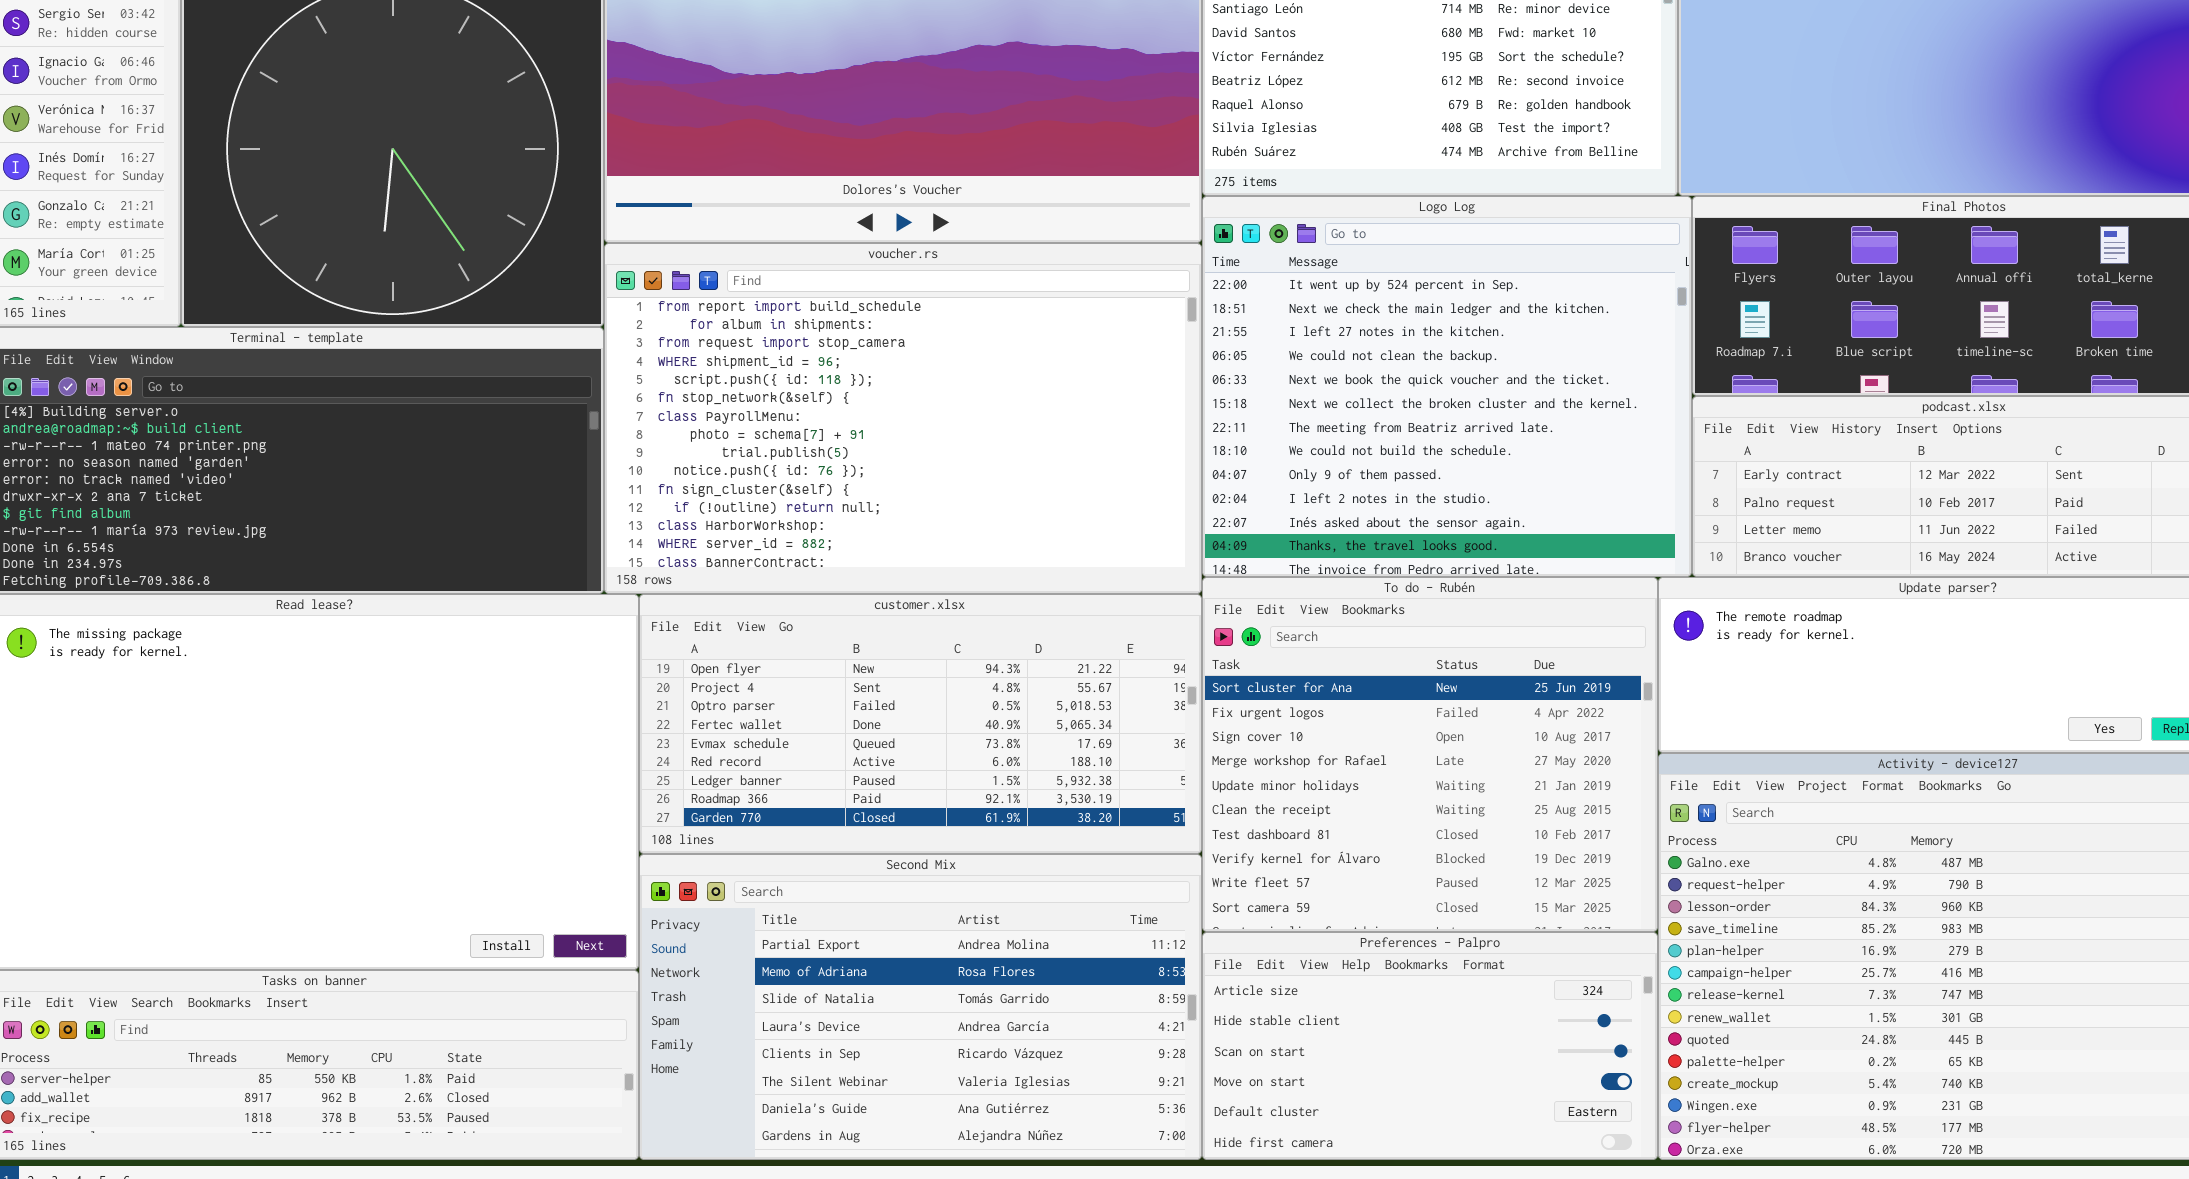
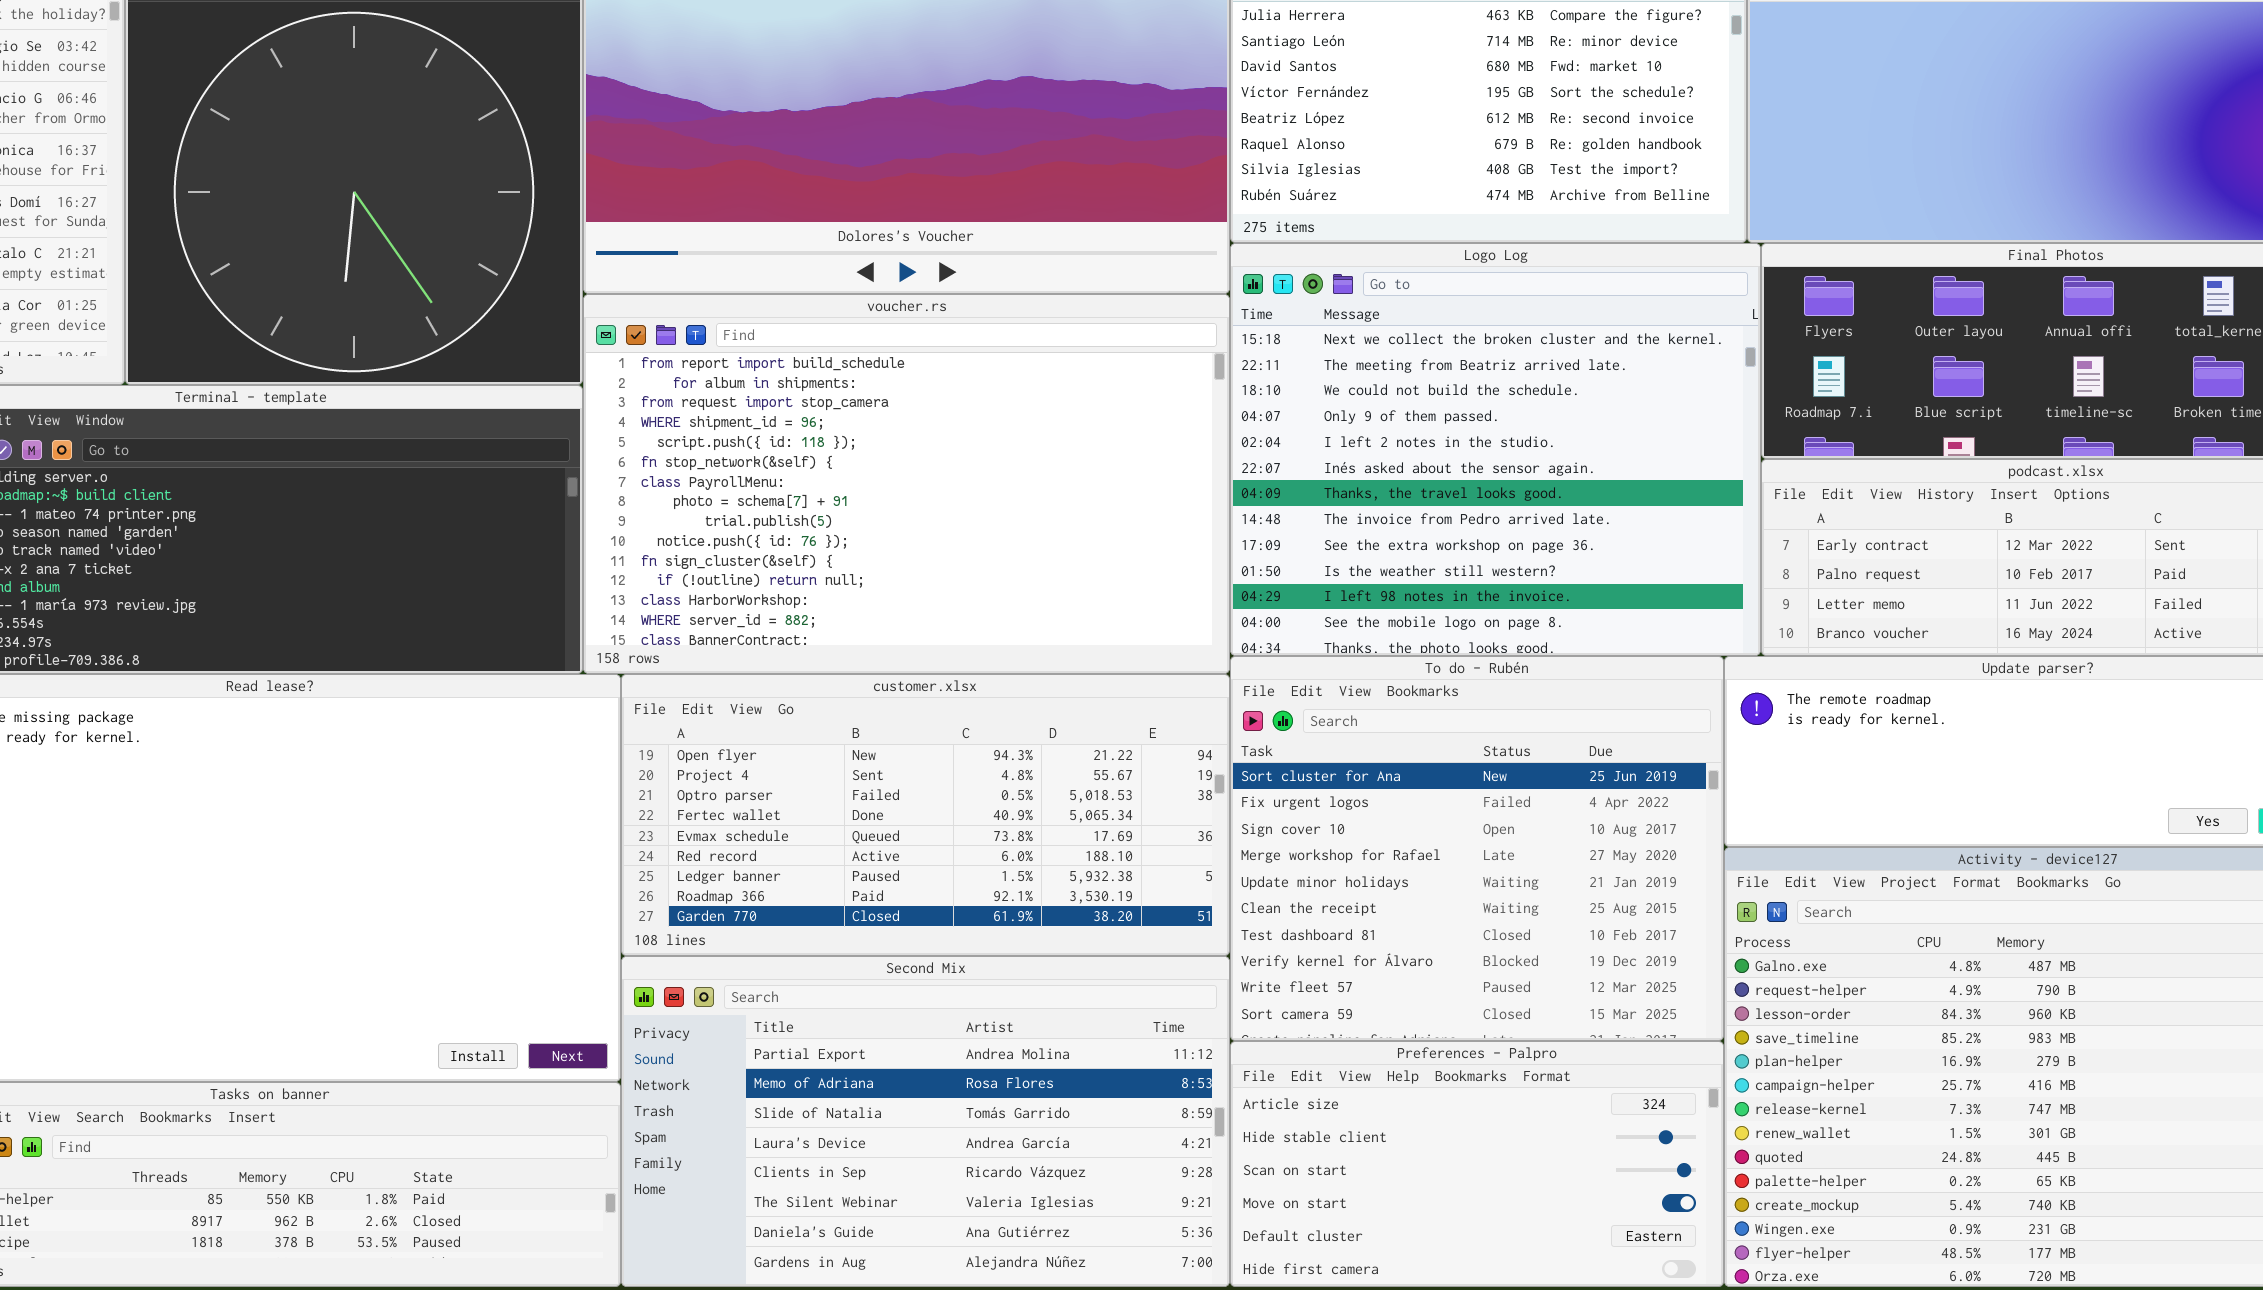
Logo Log: [1202,196,1692,577] -> [1230,243,1761,656], scrolled down 5 rows

